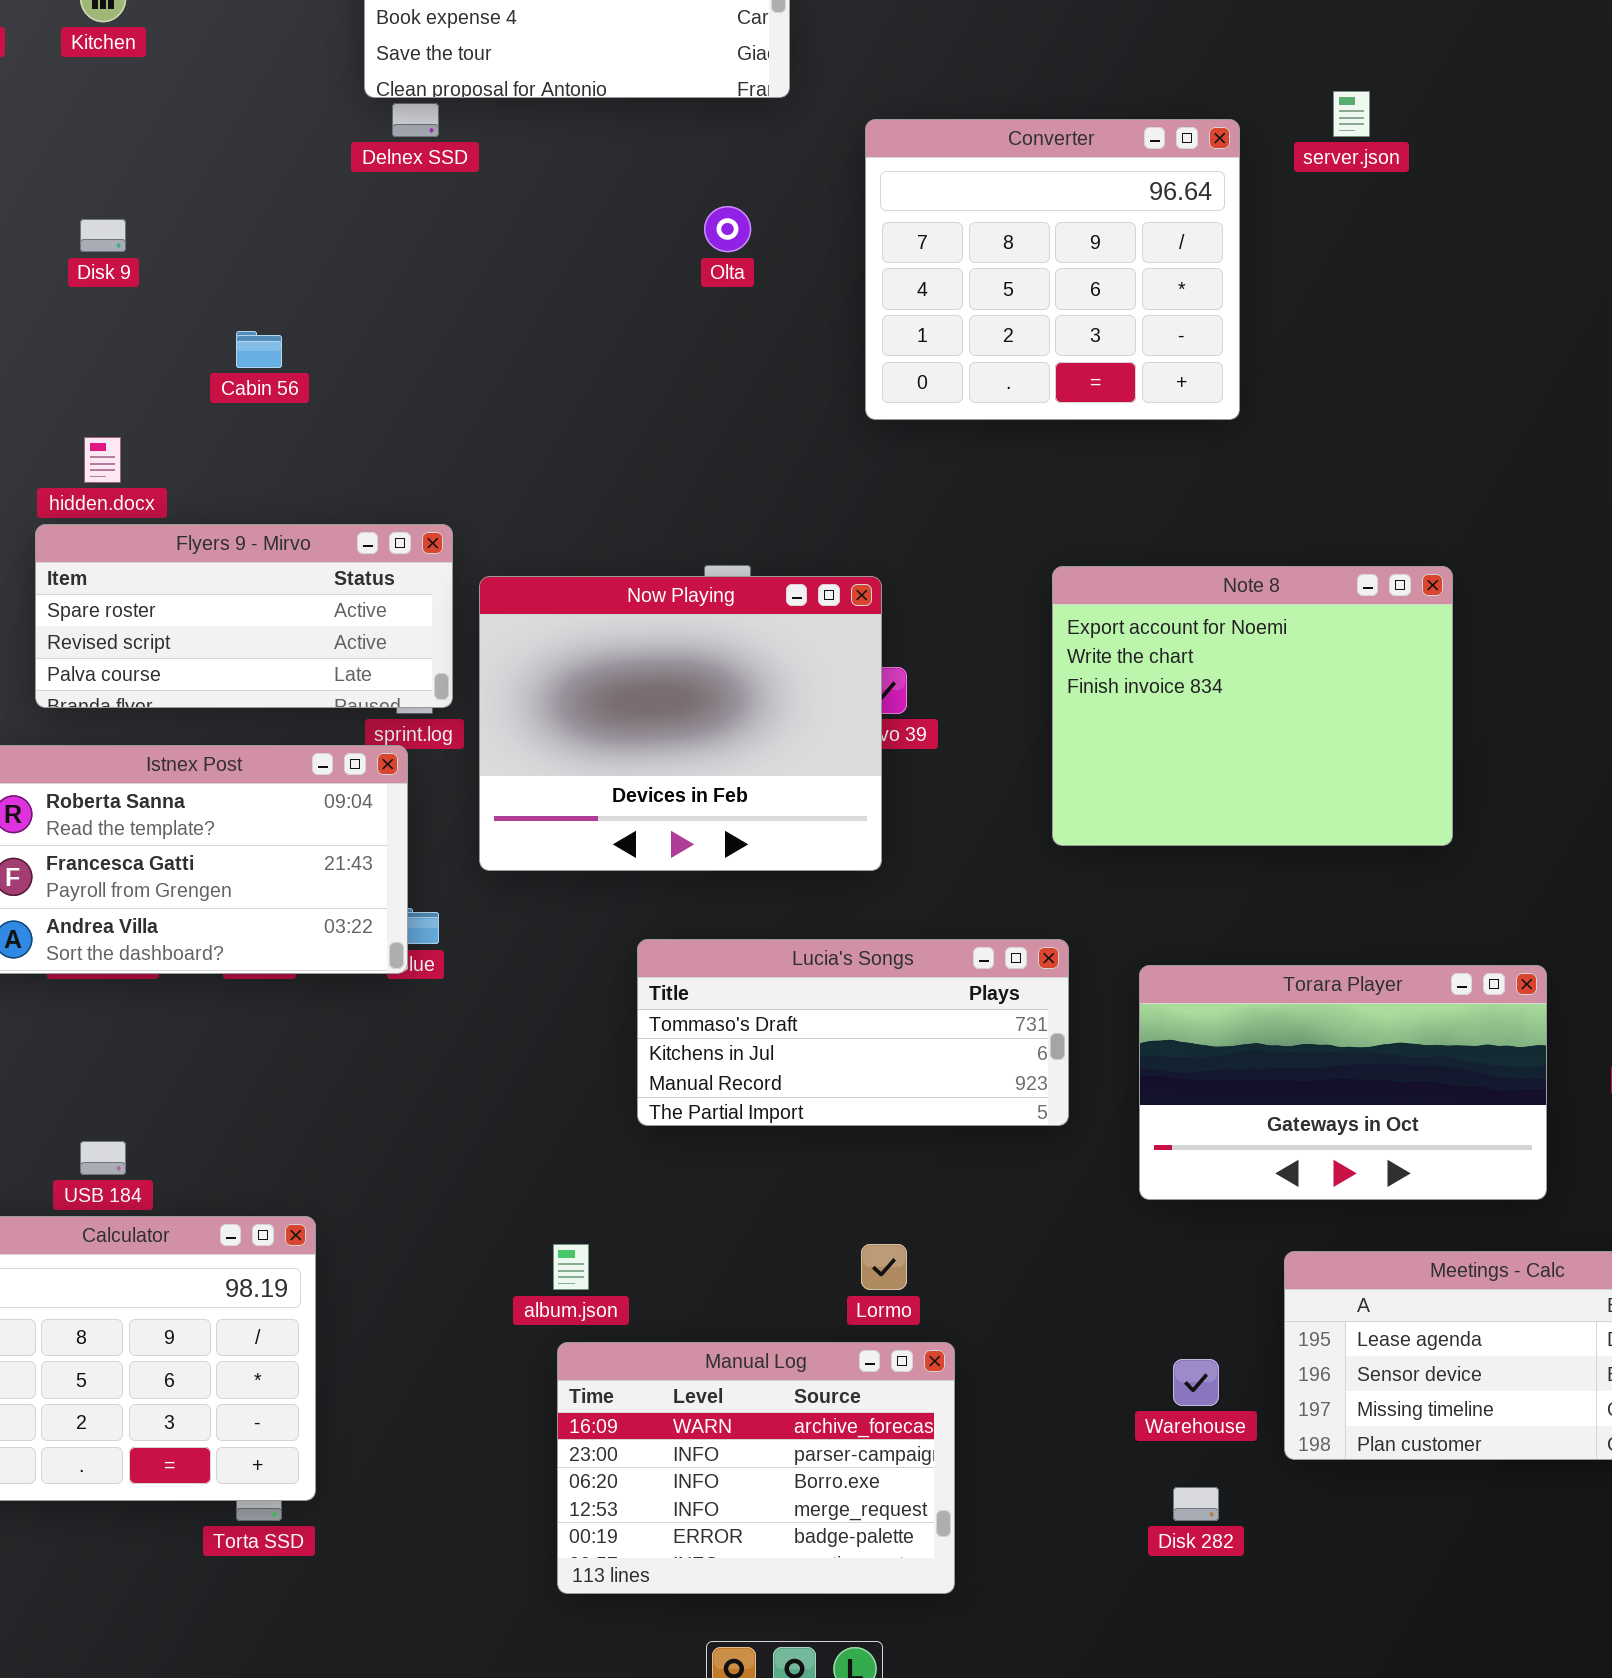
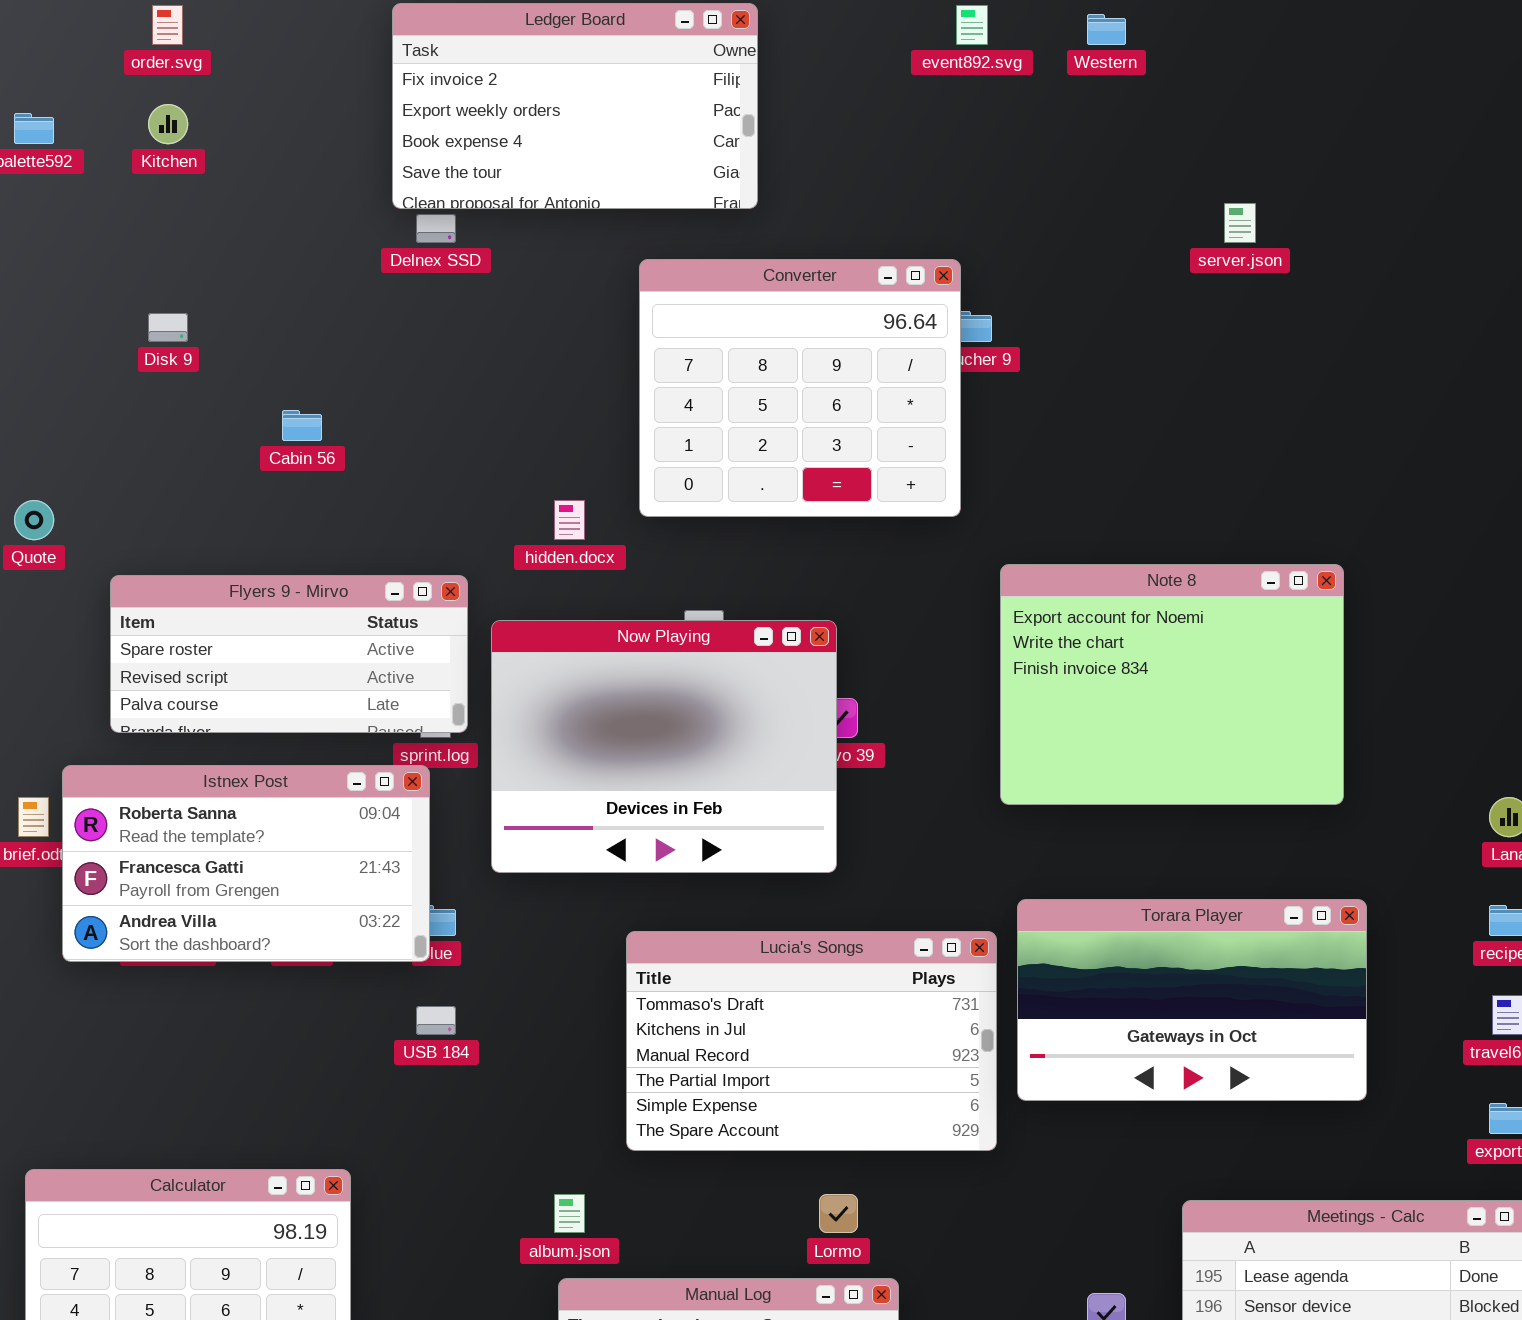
Converter: [865,119,1240,420] -> [639,259,961,517], moved
hidden.docx: [84,437,121,483] -> [554,500,585,540], moved
Note 8: [1052,566,1453,846] -> [1000,564,1344,805], moved
Lucia's Songs: [637,939,1069,1126] -> [626,931,997,1151], resized
Torara Player: [1139,965,1547,1200] -> [1017,899,1367,1101], moved
USB 184: [80,1141,126,1175] -> [416,1006,456,1035], moved

